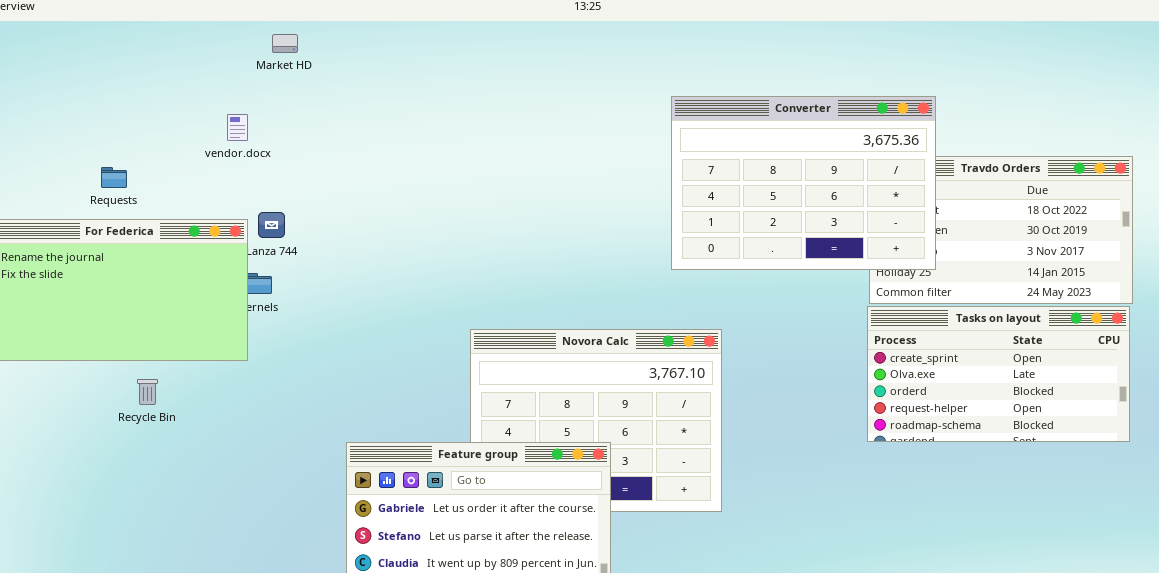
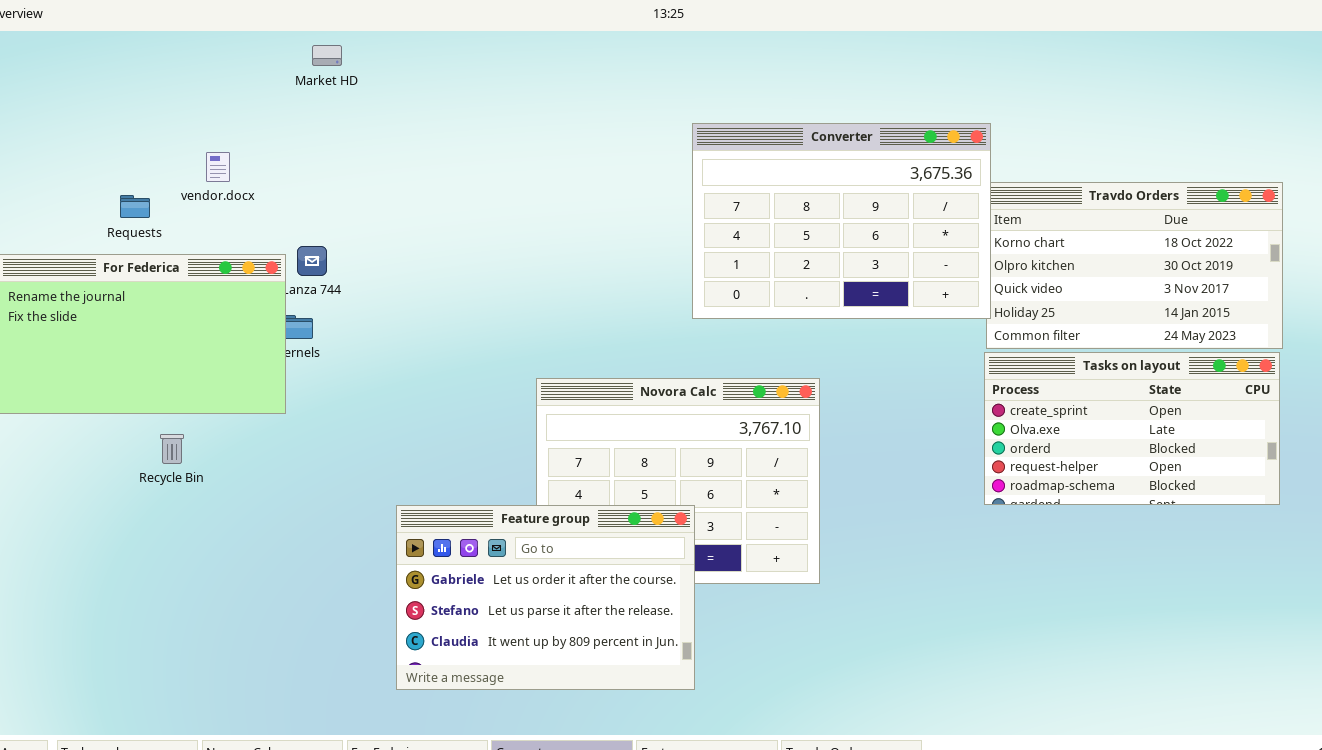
Converter: [671,96,936,270] -> [692,123,991,319], moved
vendor.docx: [227,114,248,141] -> [206,152,230,182], moved

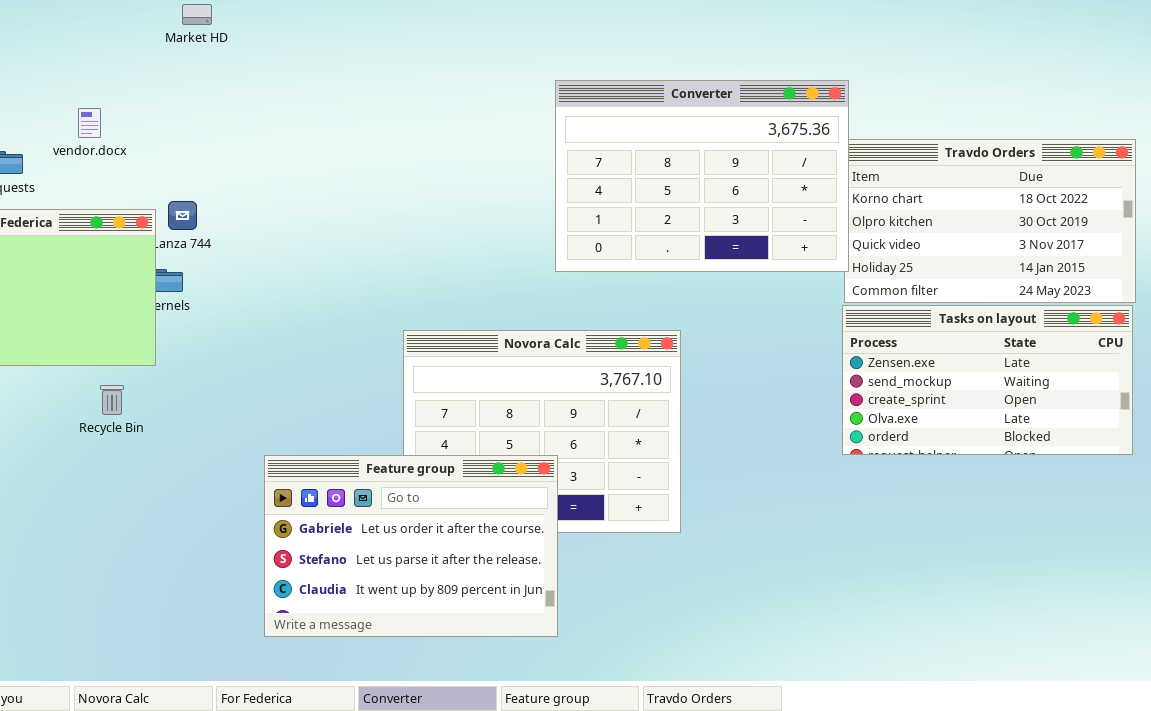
Tasks on layout: [984,352,1280,505] -> [842,305,1133,455], scrolled up 2 rows
Recycle Bin: [160,434,184,464] -> [100,385,124,415], moved

